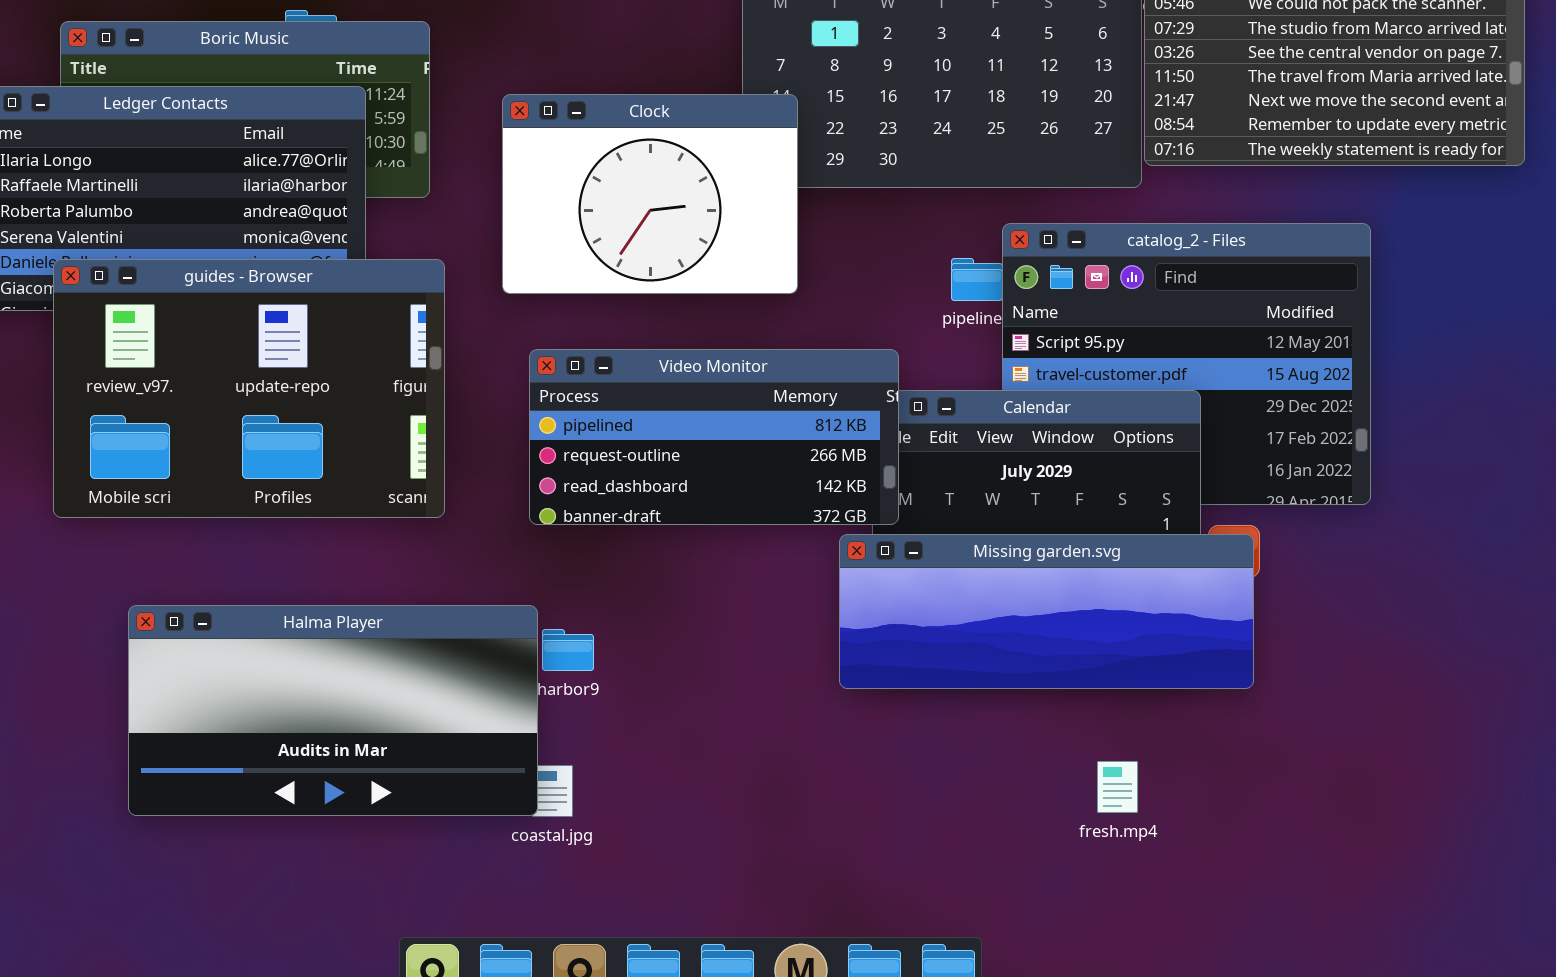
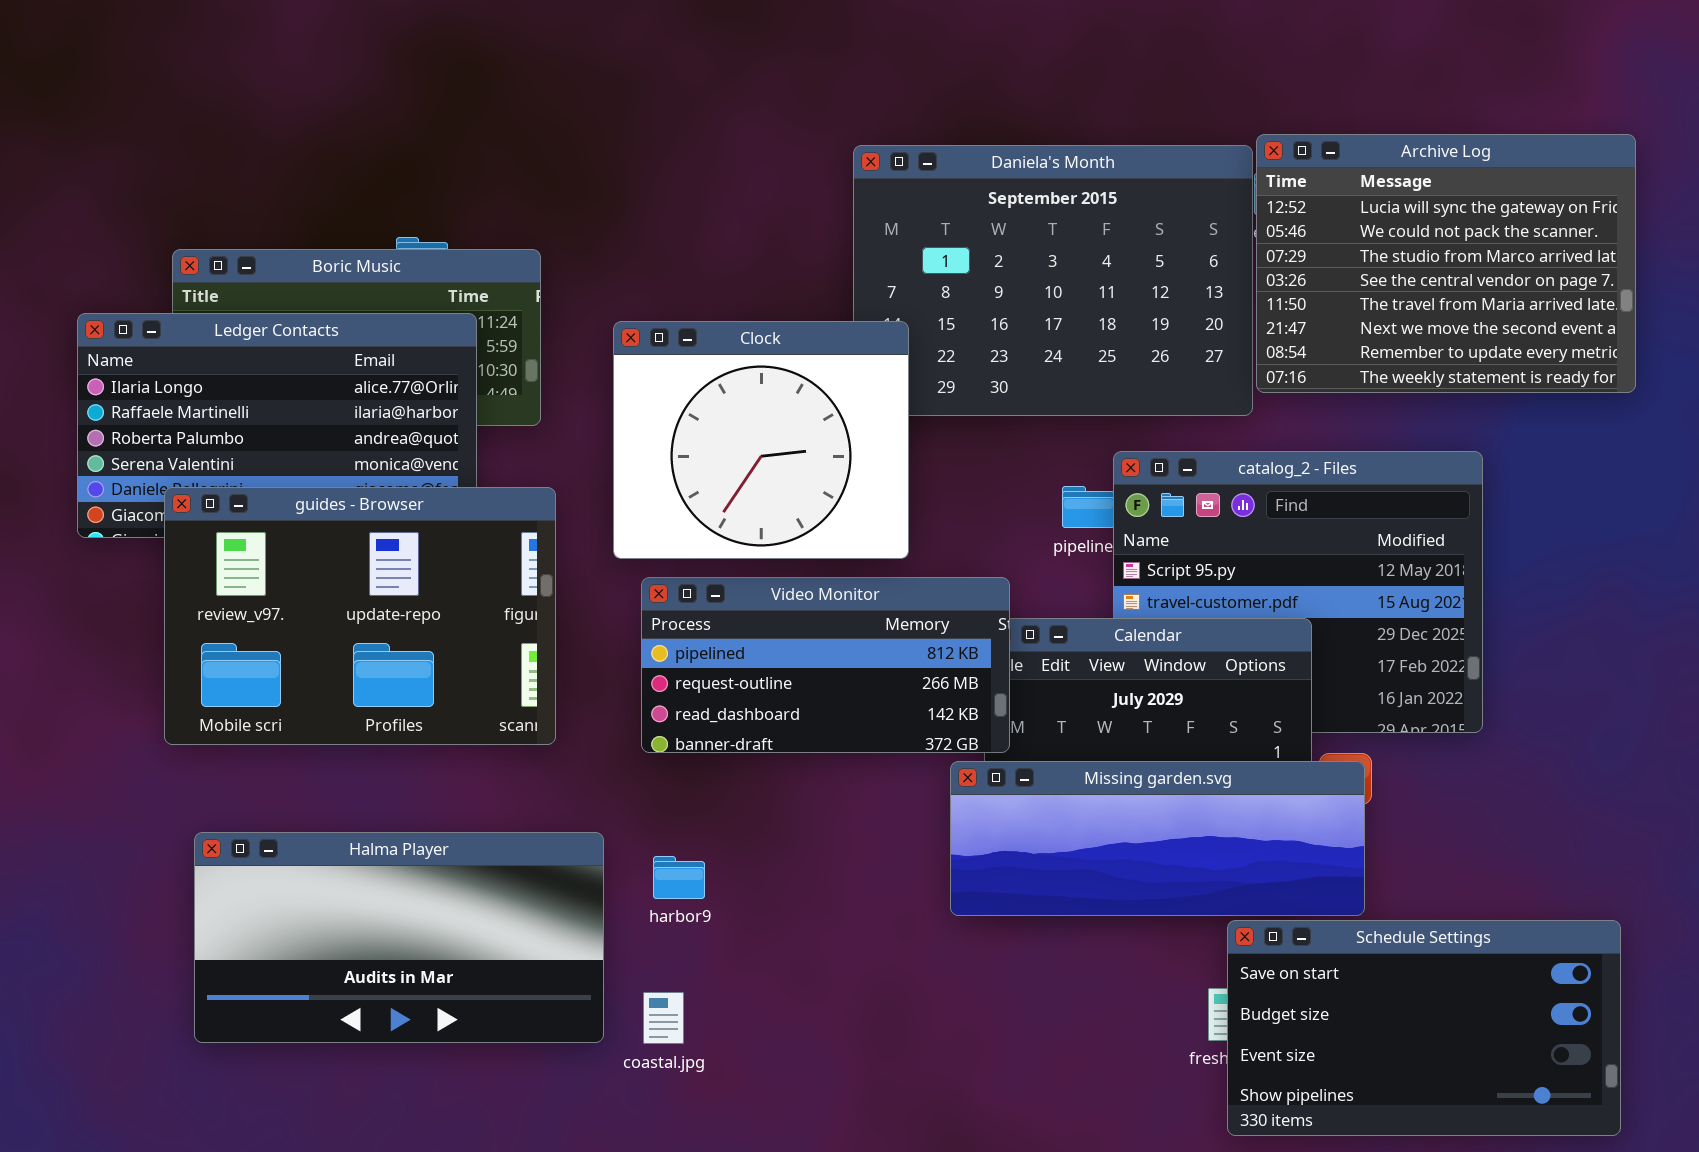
Clock: [502,94,798,294] -> [613,321,909,559], resized
Halma Player: [128,605,538,816] -> [194,832,604,1043], moved
Schedule Settings: none -> [1227,920,1621,1136], opened

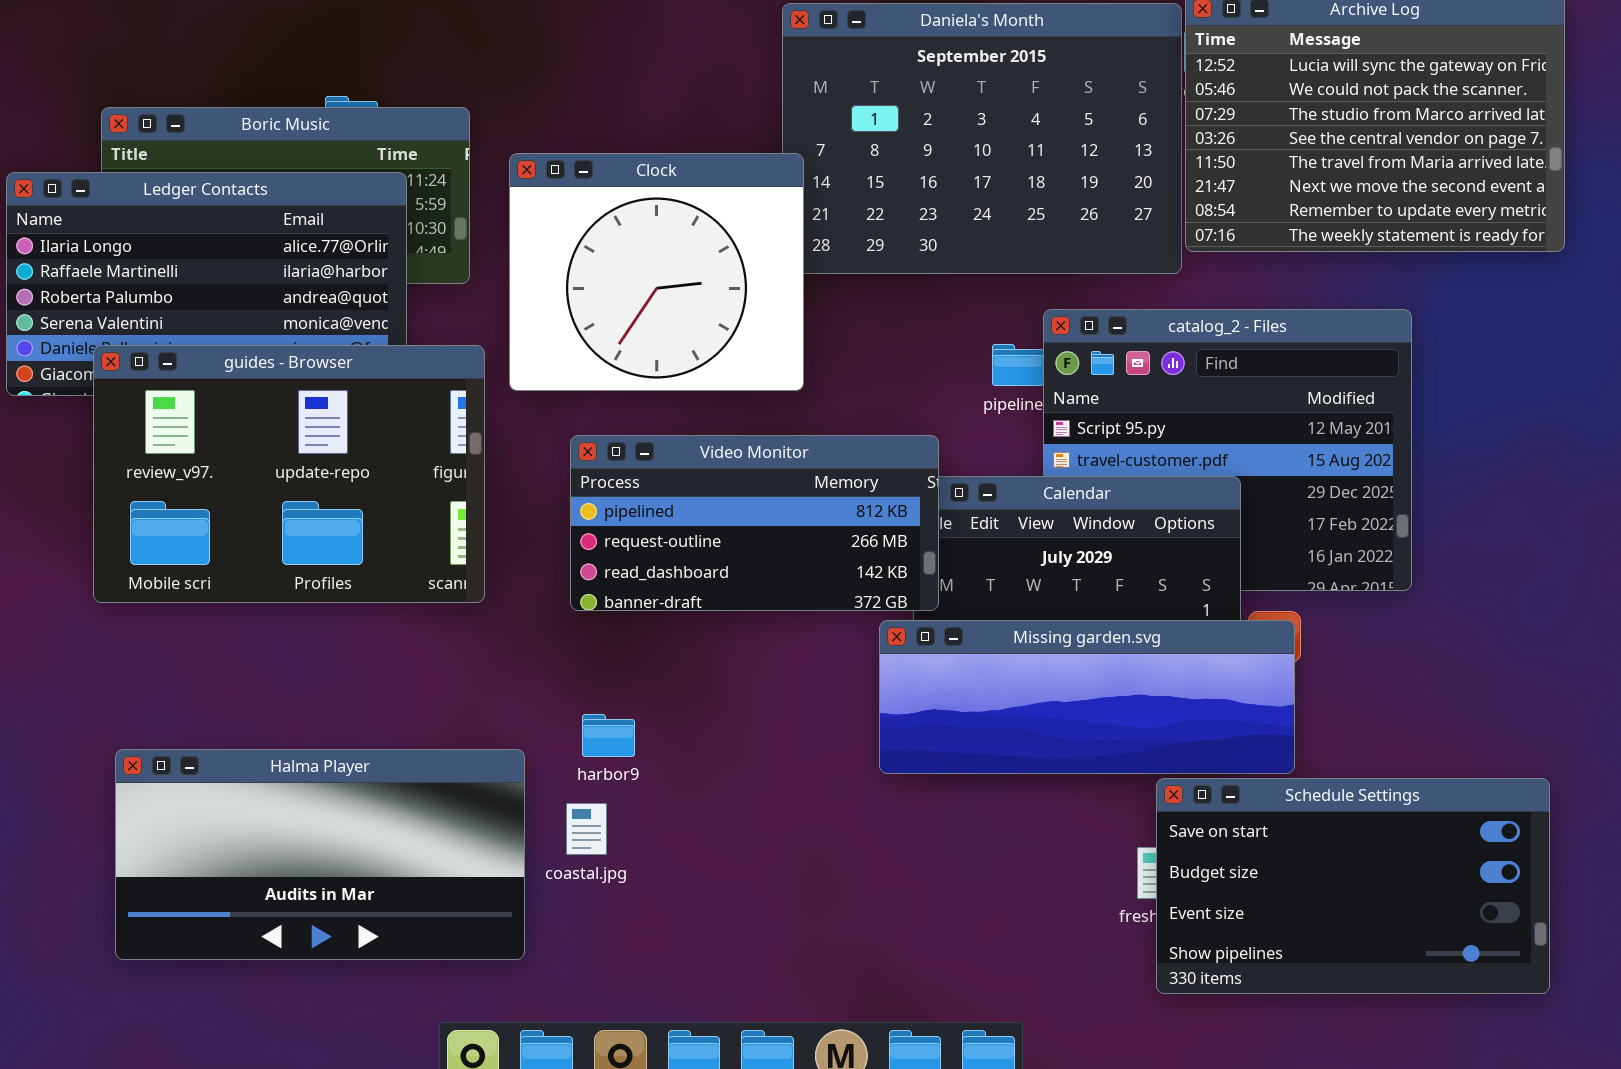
Clock: [613,321,909,559] -> [509,153,804,391], moved
Halma Player: [194,832,604,1043] -> [115,749,525,960], moved
coastal.jpg: [643,992,684,1044] -> [566,803,607,855], moved

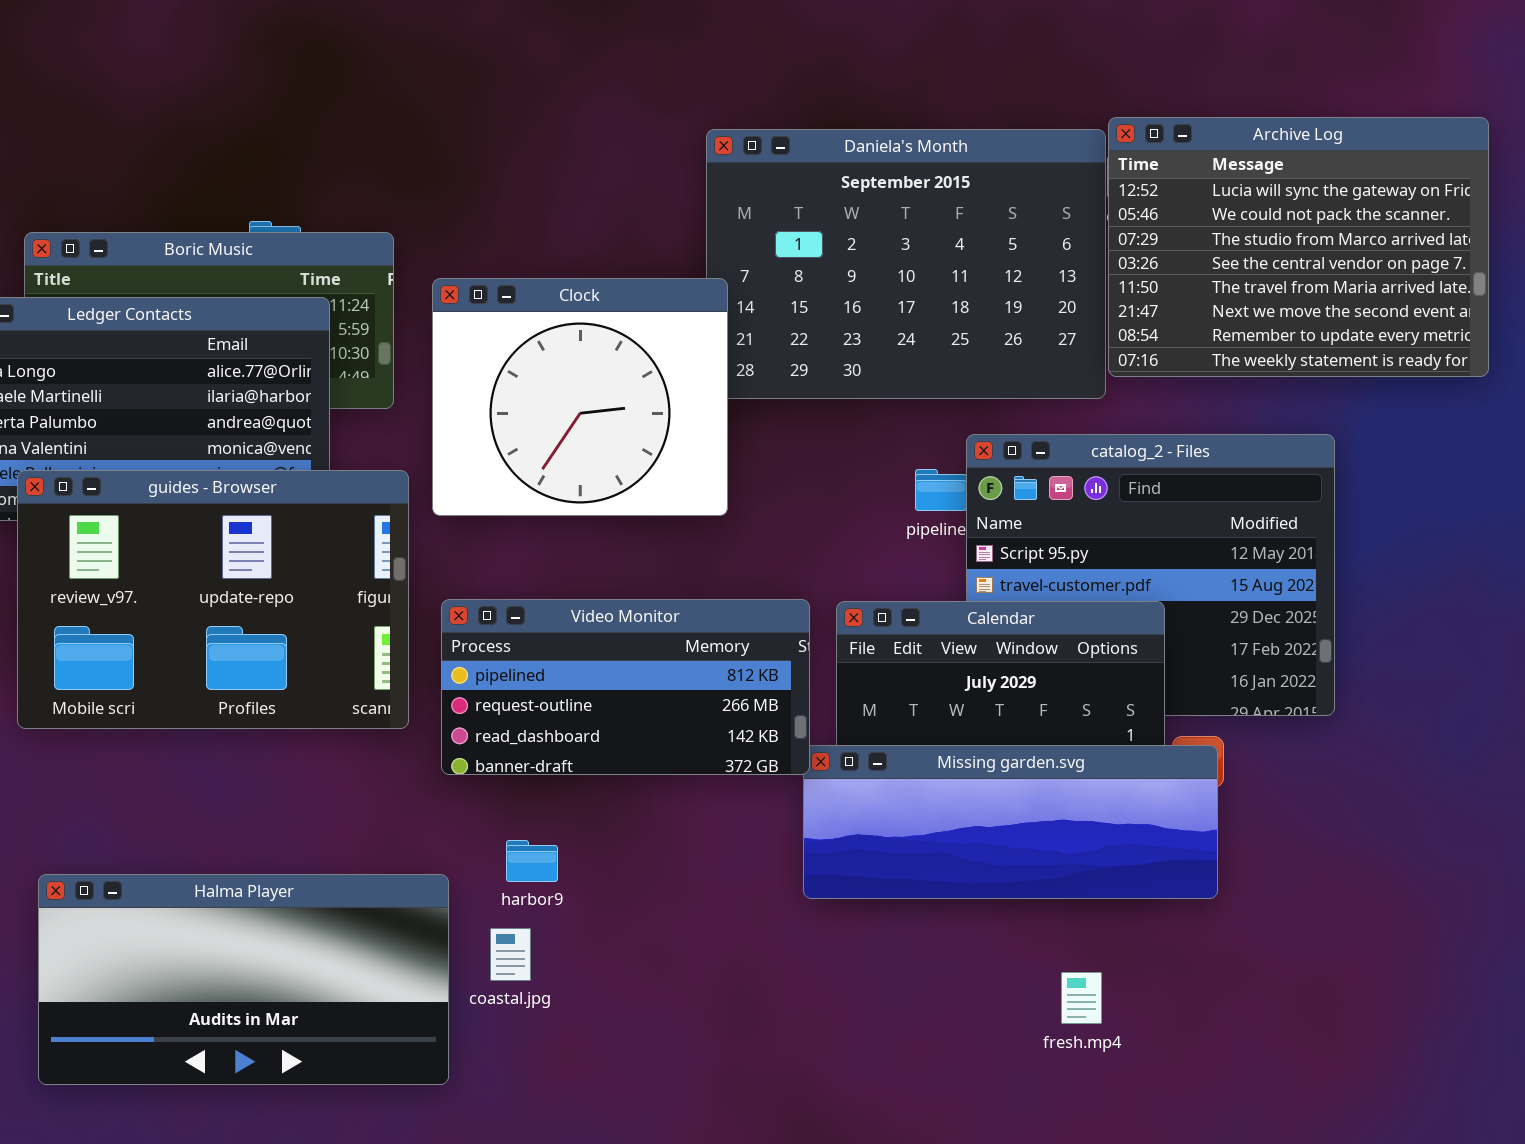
Video Monitor: [570,435,939,611] -> [441,599,810,775], moved
Schedule Settings: [1156,778,1550,994] -> none, closed

